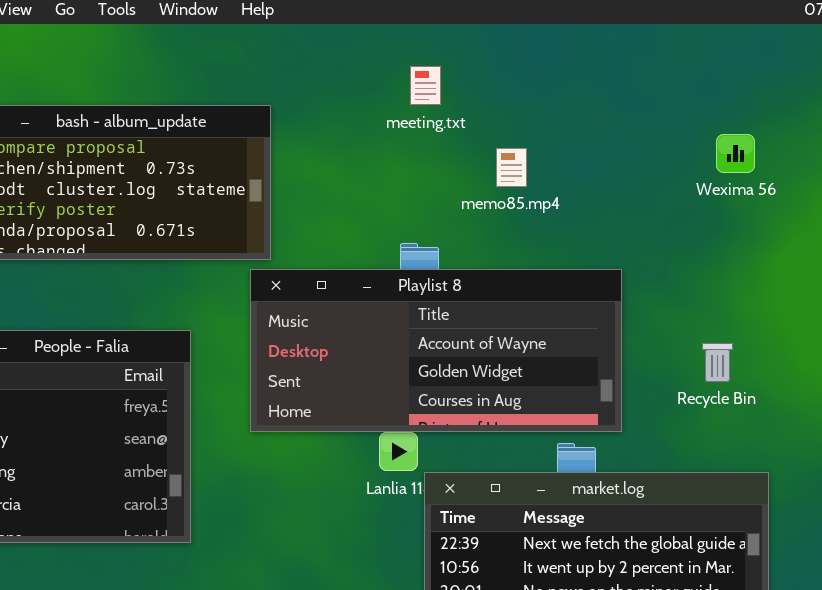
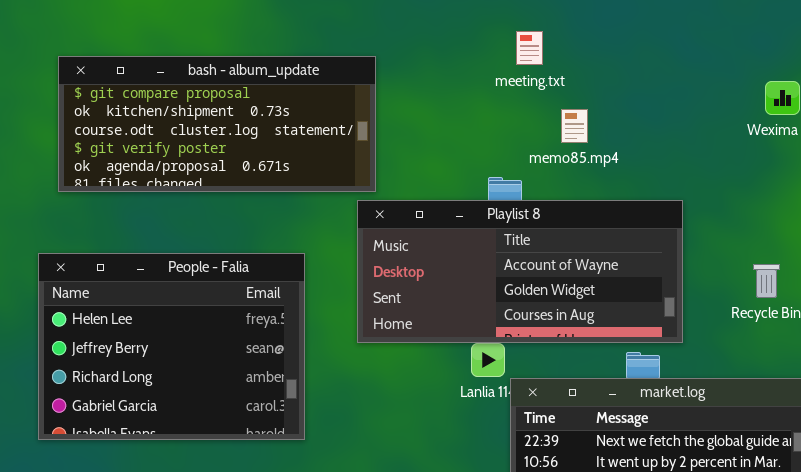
meeting.txt: [410,66,441,105] -> [516,31,543,65], moved
memo85.mp4: [496,148,527,187] -> [561,109,588,143], moved

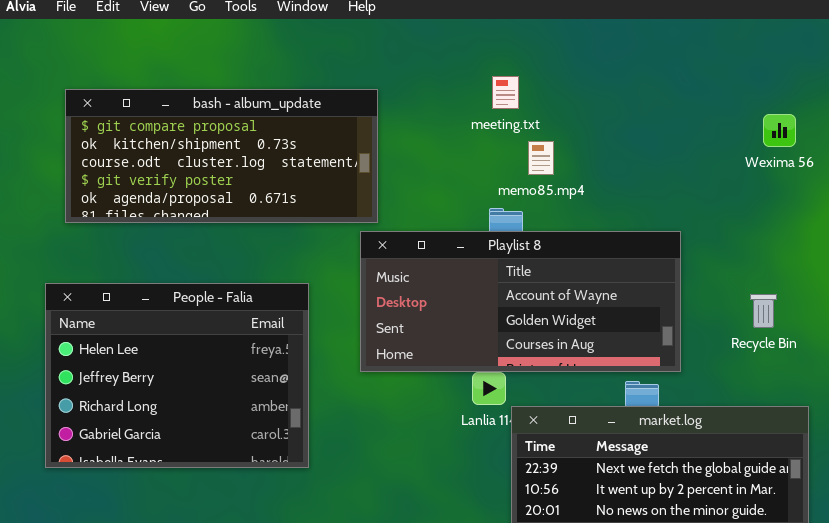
meeting.txt: [516,31,543,65] -> [492,76,519,109], moved
memo85.mp4: [561,109,588,143] -> [528,141,554,175], moved

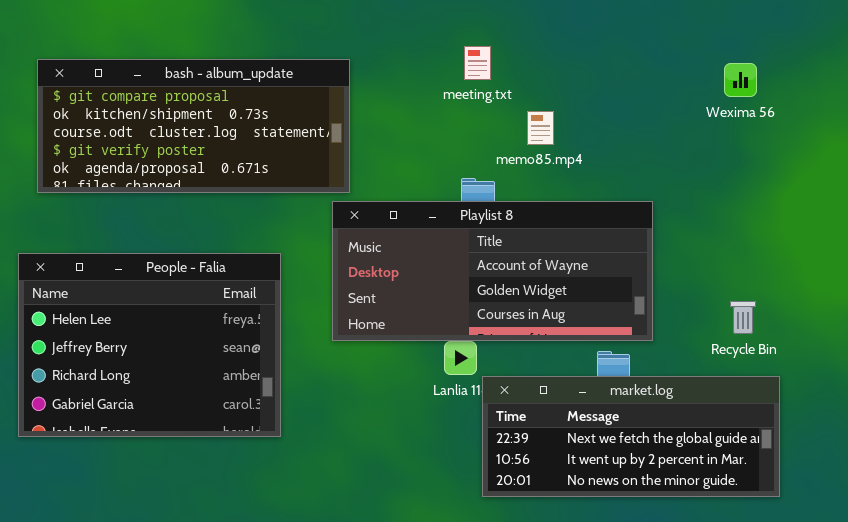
Wexima 56: [763,114,796,147] -> [724,63,757,97], moved
memo85.mp4: [528,141,554,175] -> [527,111,554,145], moved
Recycle Bin: [750,294,777,328] -> [730,301,756,334], moved

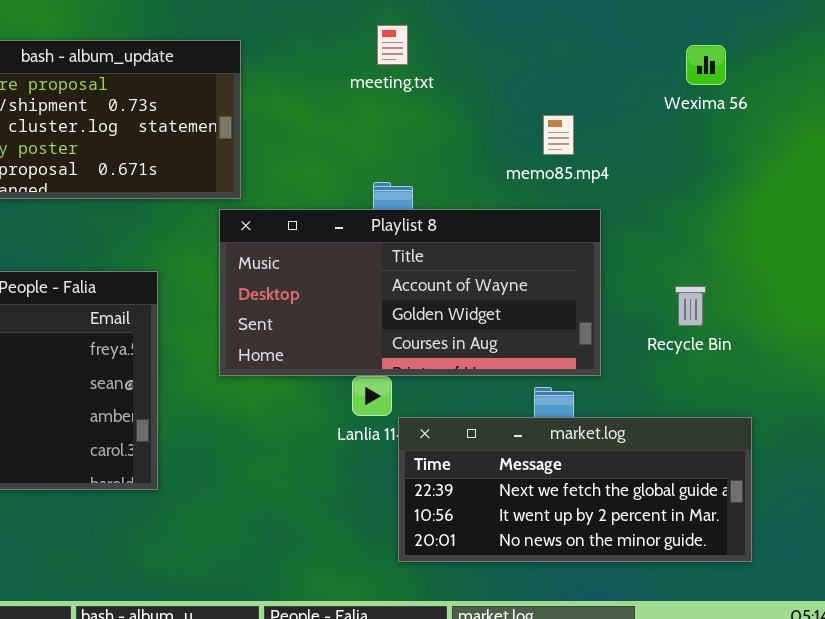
memo85.mp4: [527,111,554,145] -> [543,115,574,155], moved
Recycle Bin: [730,301,756,334] -> [675,286,706,326], moved

